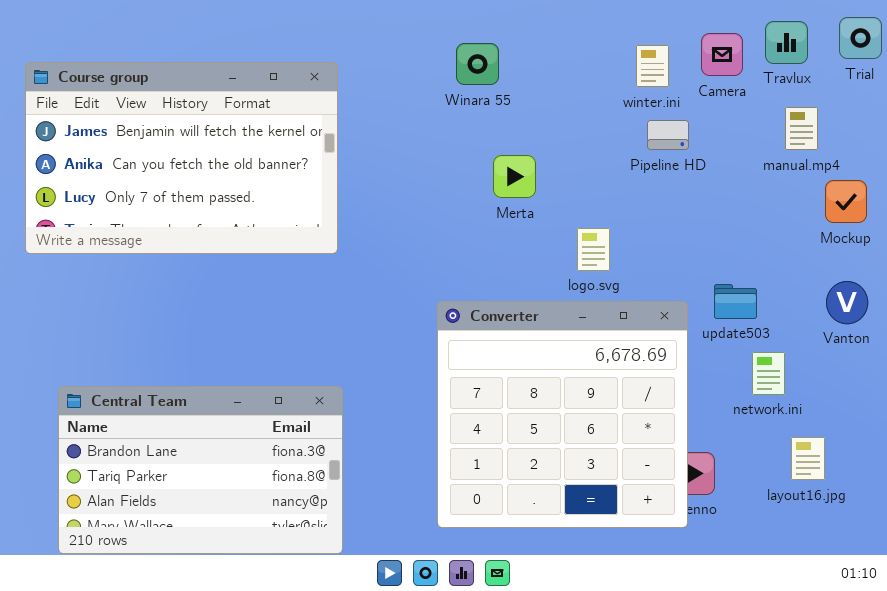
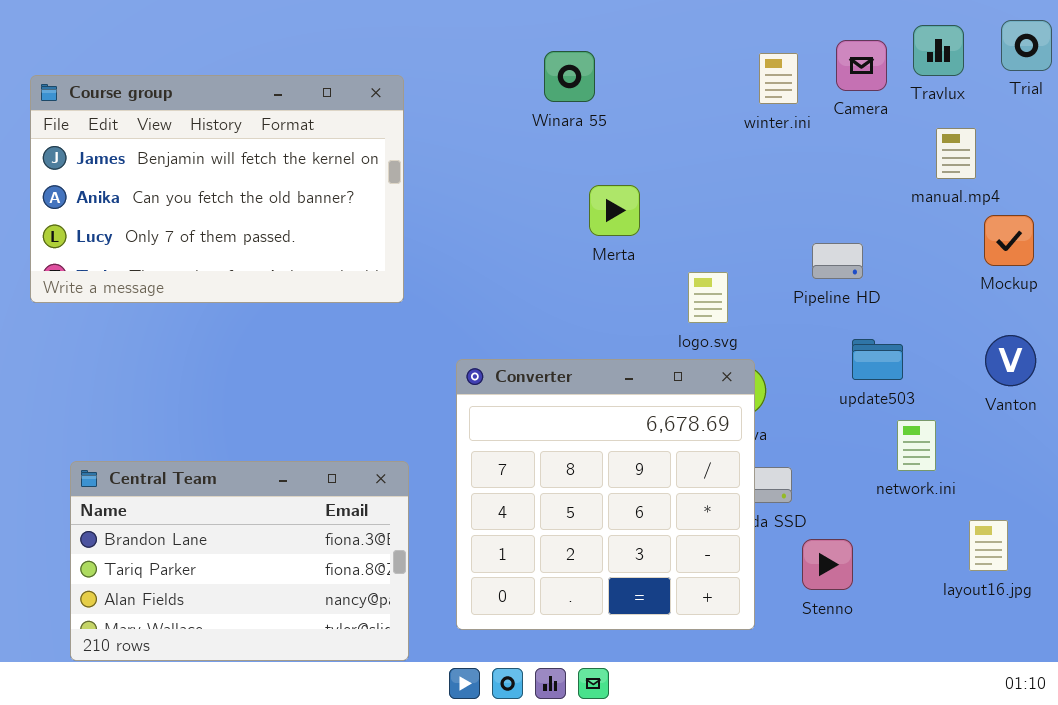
Pipeline HD: [647,120,689,150] -> [812,243,863,279], moved
Converter: [437,301,688,528] -> [456,359,755,630], moved
layout16.jpg: [791,437,825,480] -> [969,520,1008,571], moved

